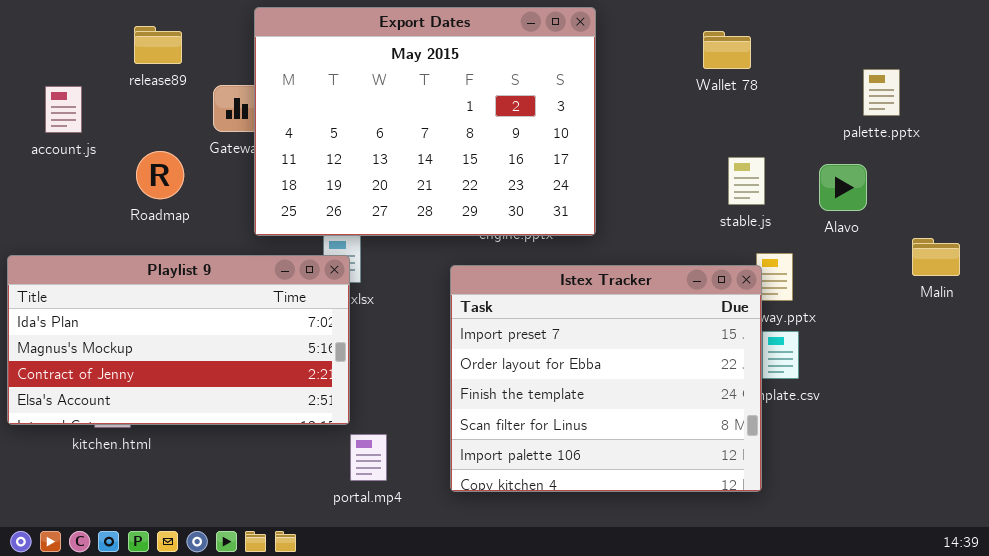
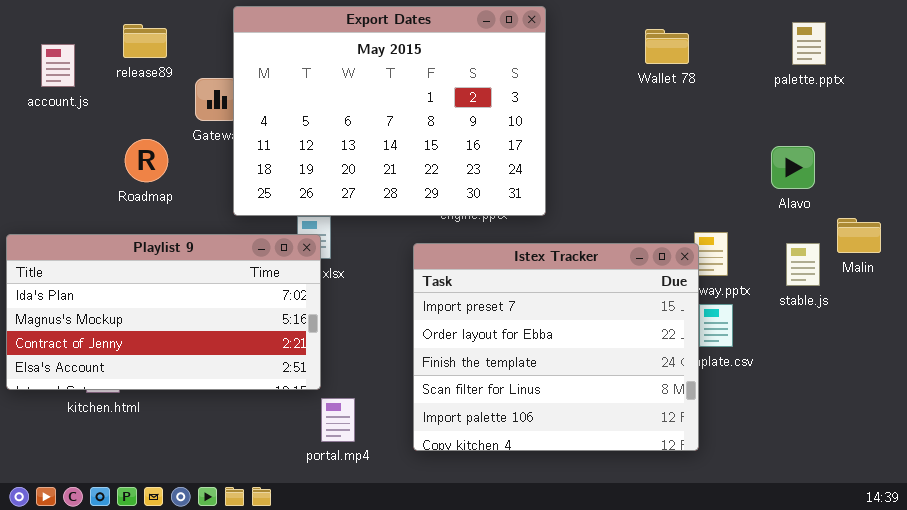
palette.pptx: [863,69,900,116] -> [792,22,826,65], moved
account.js: [45,86,82,133] -> [41,44,75,87], moved
stable.js: [728,157,765,205] -> [786,243,820,286], moved
Alavo: [819,164,867,211] -> [771,146,815,189], moved

